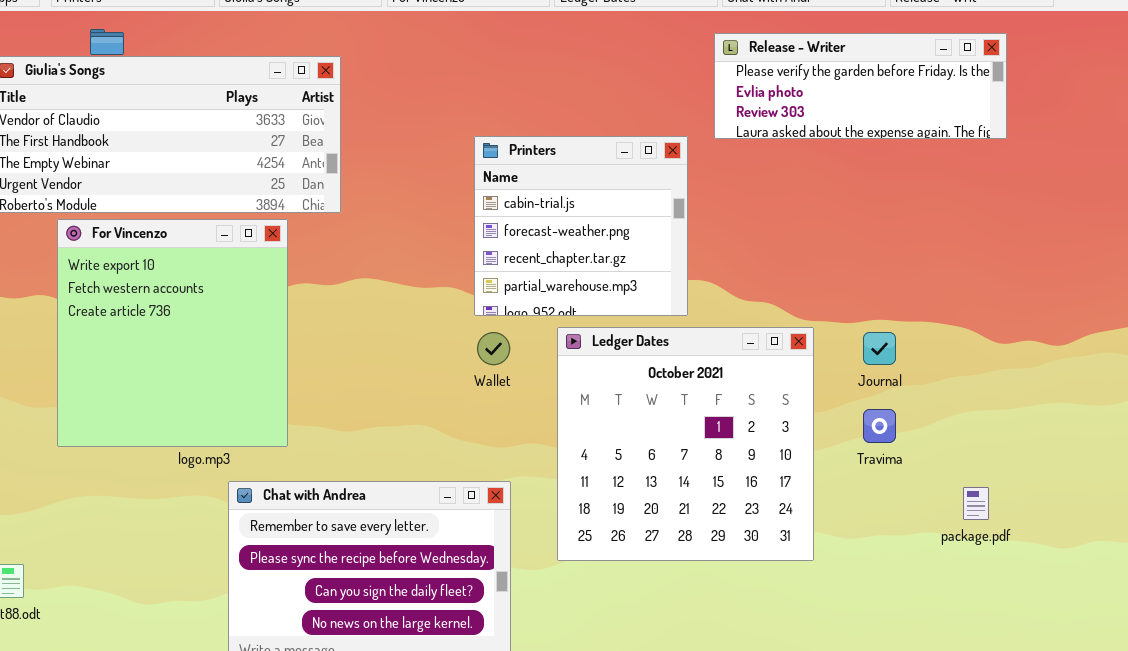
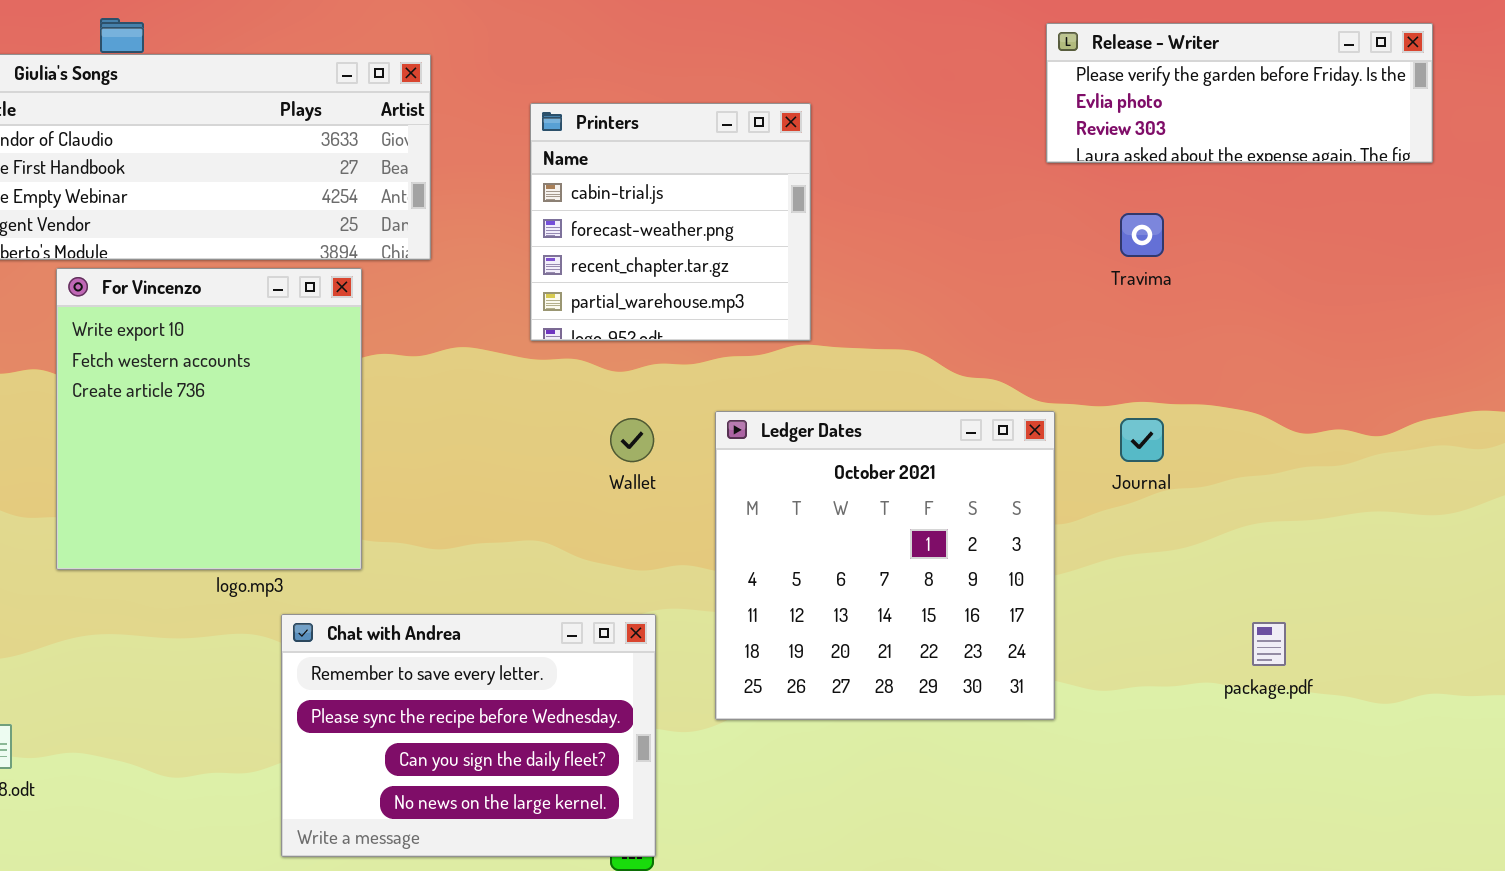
Release - Writer: [714,33,1007,139] -> [1046,23,1433,163], moved
Printers: [474,136,688,316] -> [530,103,811,341], moved
Travima: [863,409,896,443] -> [1120,213,1164,257], moved

